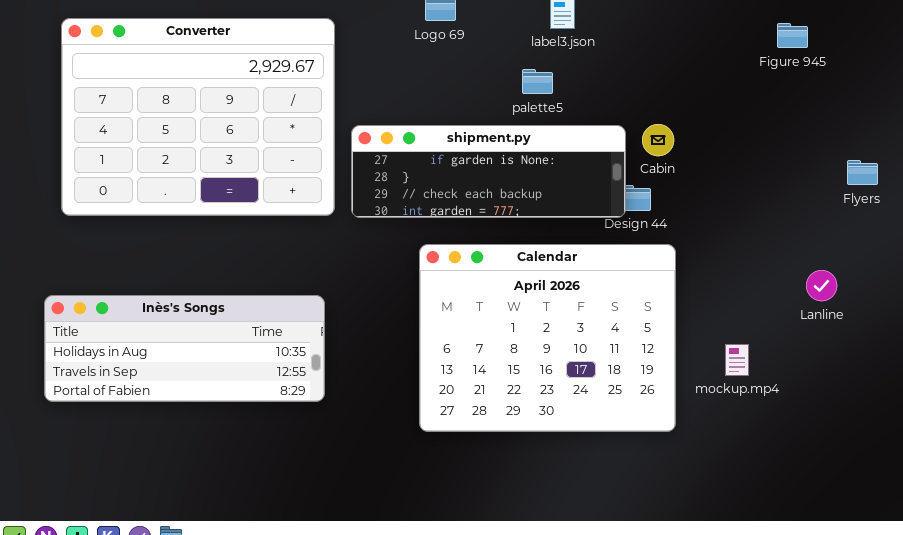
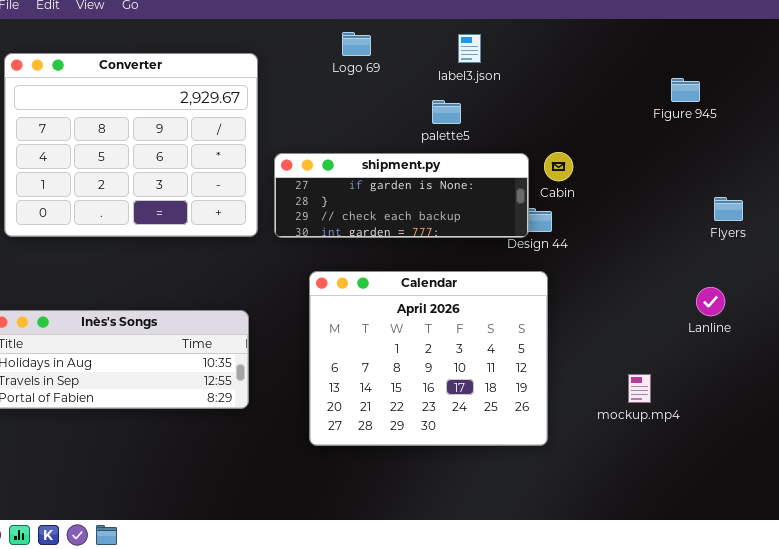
Figure 945: [777,23,808,48] -> [671,78,700,102], moved
Flyers: [847,160,878,185] -> [714,197,743,221], moved
Calendar: [419,244,676,432] -> [309,271,548,446], moved
mockup.mp4: [725,344,749,376] -> [628,374,651,403], moved

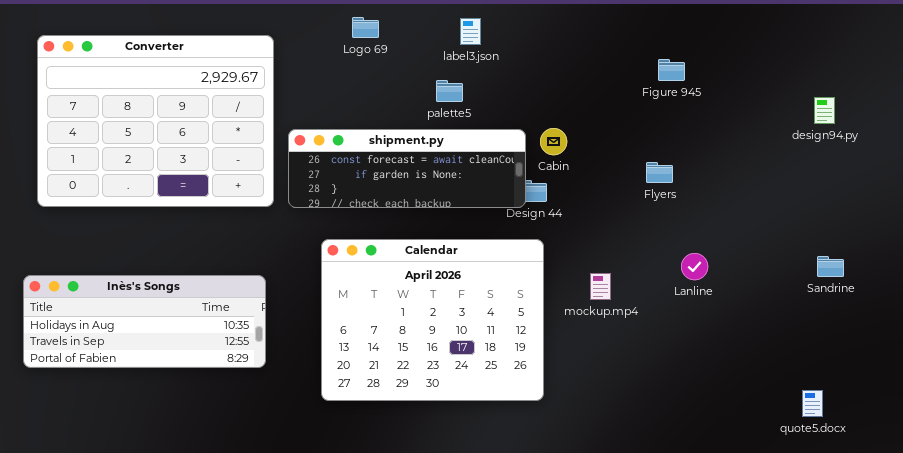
shipment.py: [274,153,529,238] -> [288,129,526,208], scrolled up 1 row
Flyers: [714,197,743,221] -> [646,162,673,183], moved
mockup.mp4: [628,374,651,403] -> [590,273,611,300], moved

